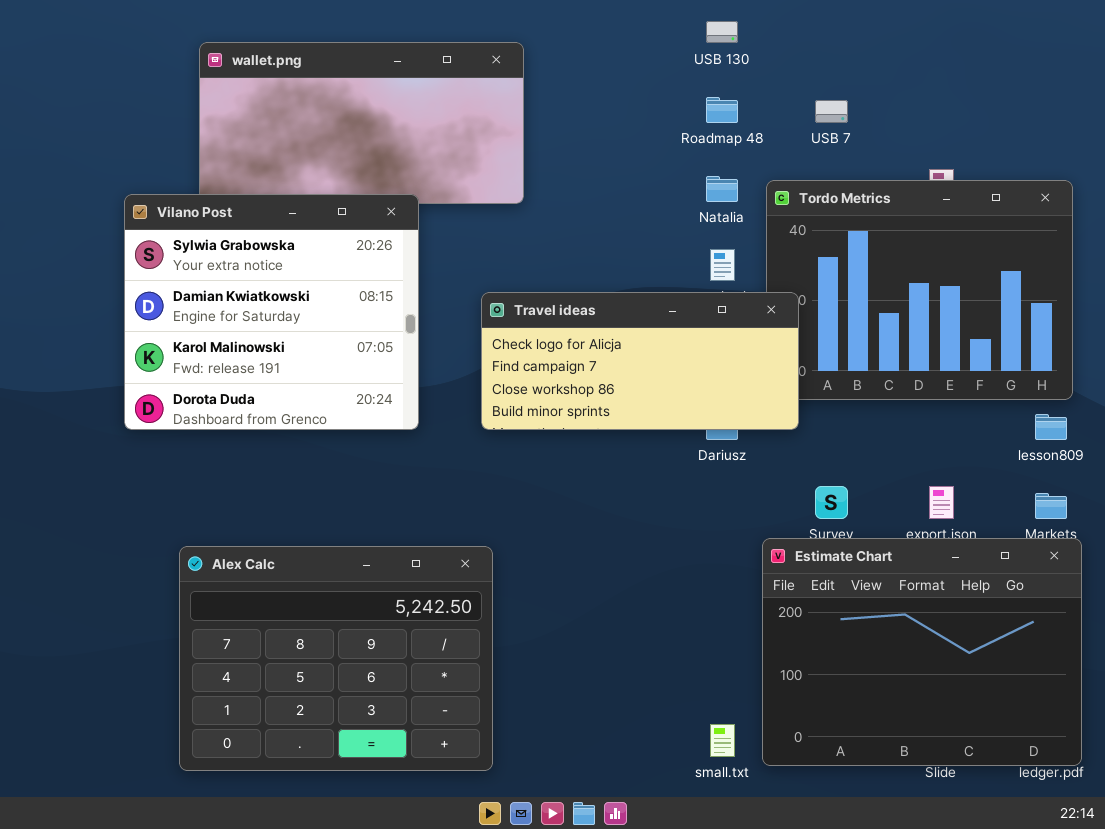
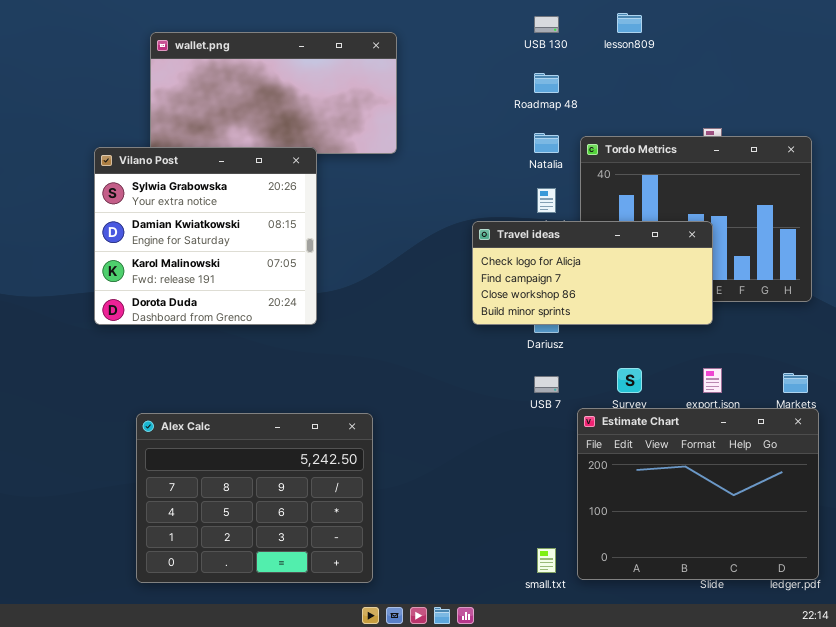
USB 7: [815,100,848,123] -> [534,376,559,393], moved
Travel ideas: [481,292,799,430] -> [472,221,713,325], moved
lesson809: [1035,414,1067,440] -> [617,13,642,33], moved

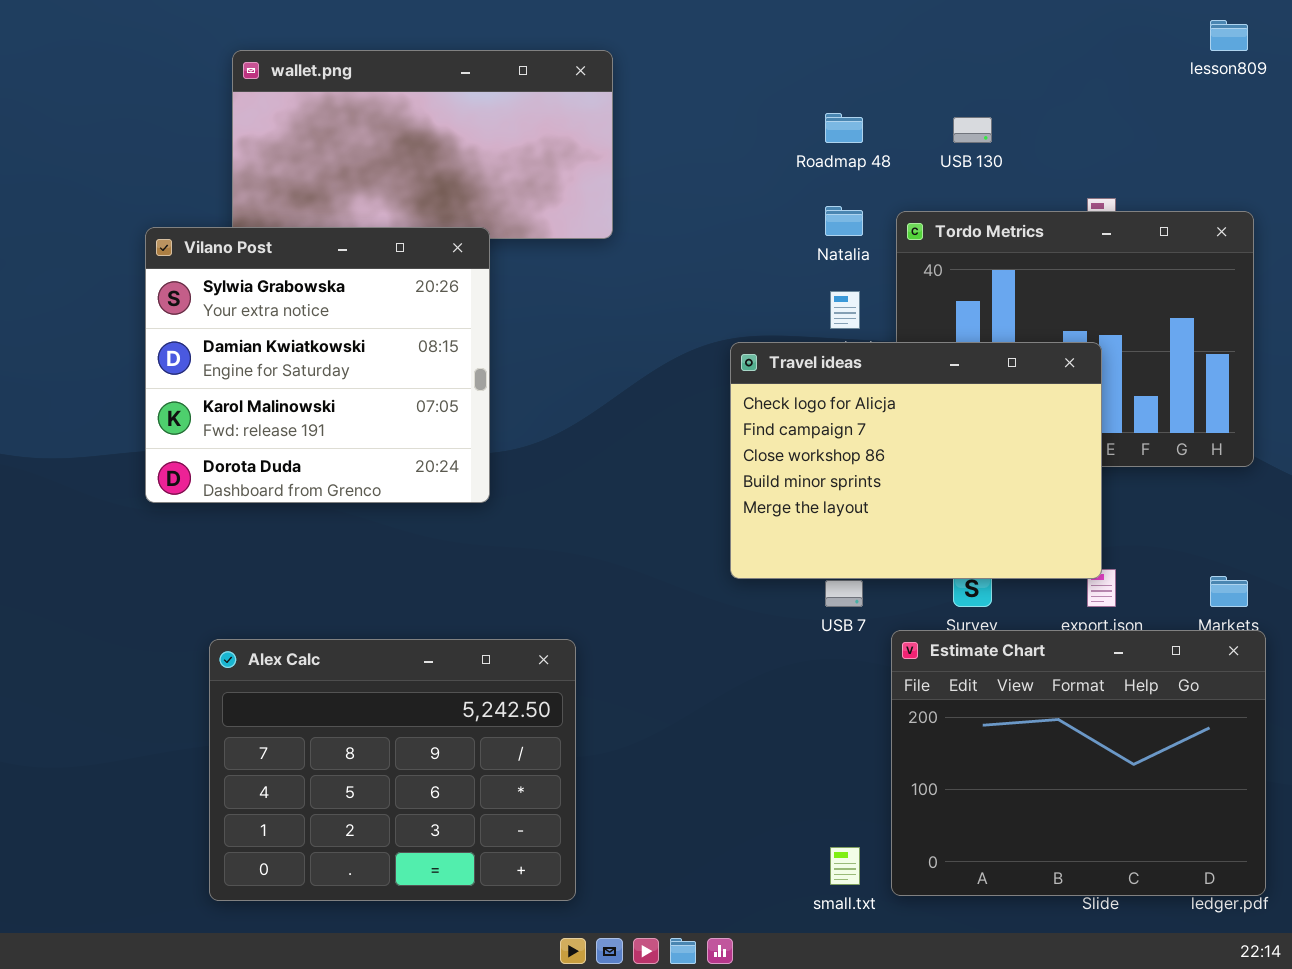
lesson809: [617,13,642,33] -> [1210,20,1248,51], moved
USB 130: [534,16,559,33] -> [953,117,992,143], moved
Travel ideas: [472,221,713,325] -> [730,342,1102,579], resized

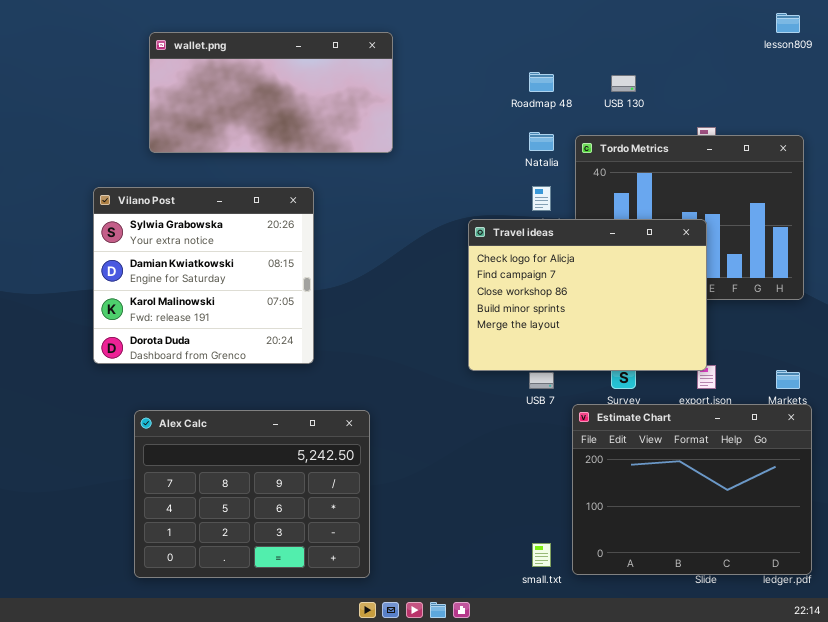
Vilano Post: [145,227,490,503] -> [93,187,314,364], moved

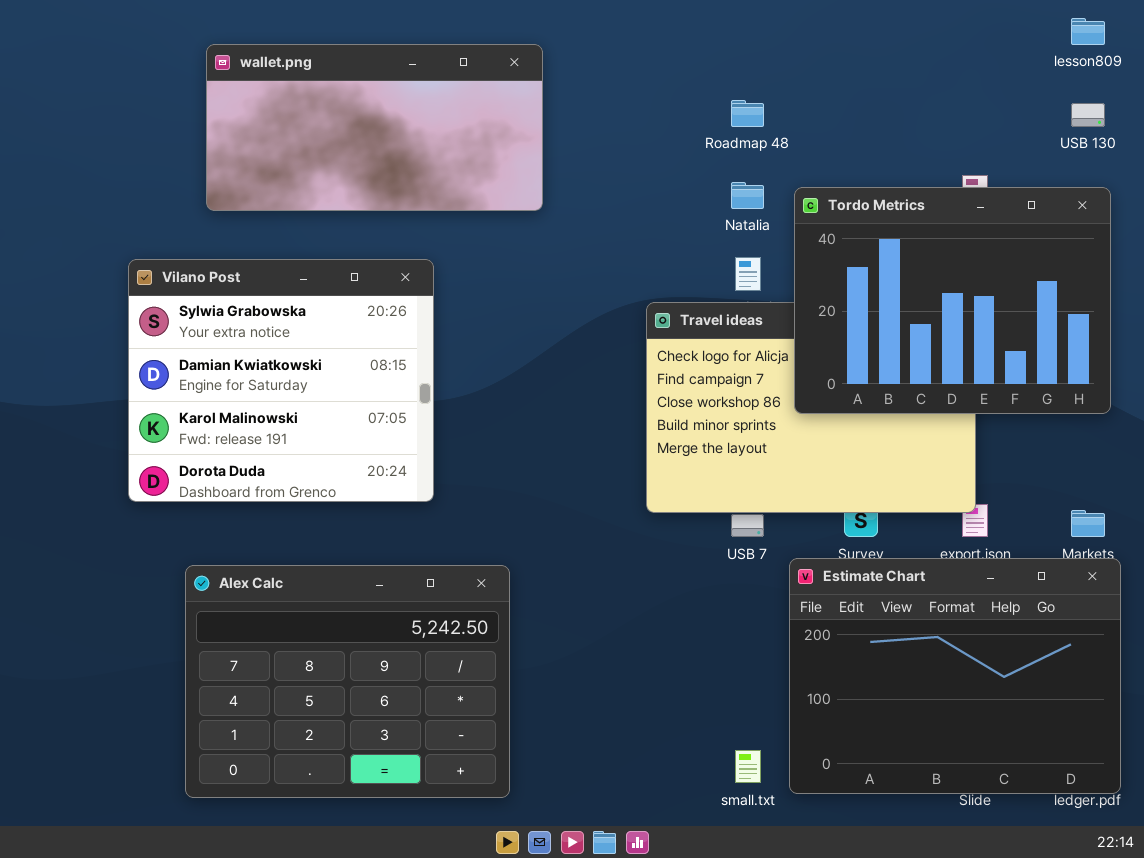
USB 130: [611,75,636,92] -> [1071,103,1105,127], moved
Tordo Metrics: [575,135,804,300] -> [794,187,1111,414], raised

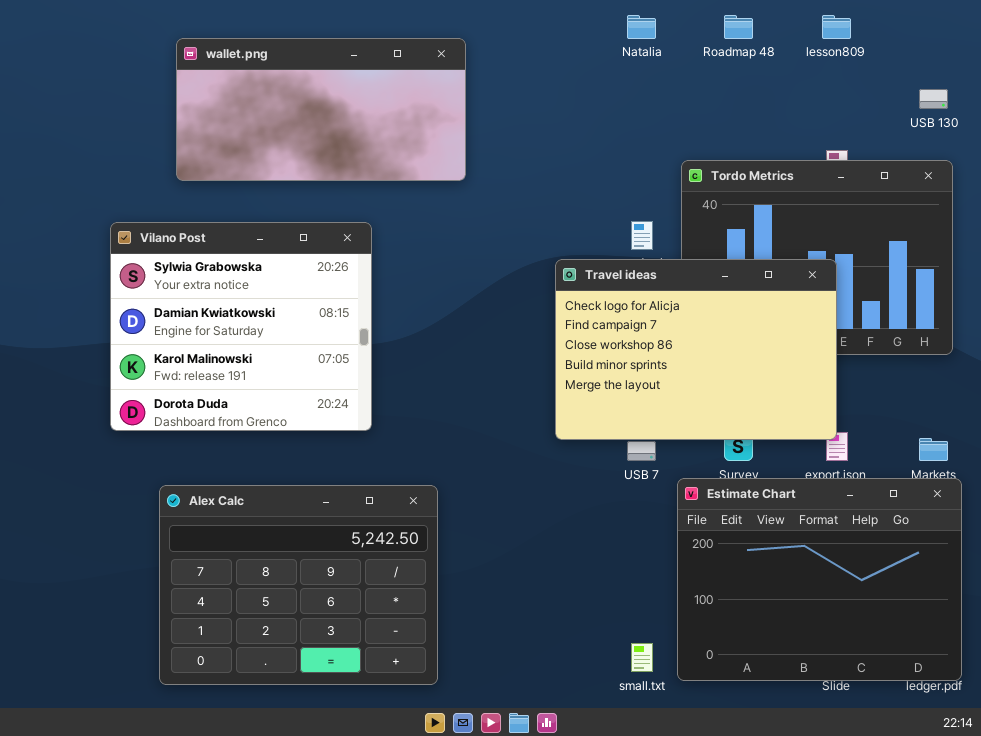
lesson809: [1071,18,1105,45] -> [822,15,851,39], moved
Roadmap 48: [731,100,764,127] -> [724,15,753,39], moved
Natalia: [731,182,764,209] -> [627,15,656,39], moved
Travel ideas: [646,302,976,513] -> [555,259,837,440], raised

